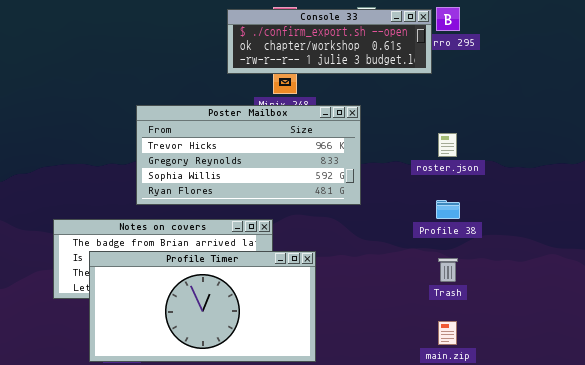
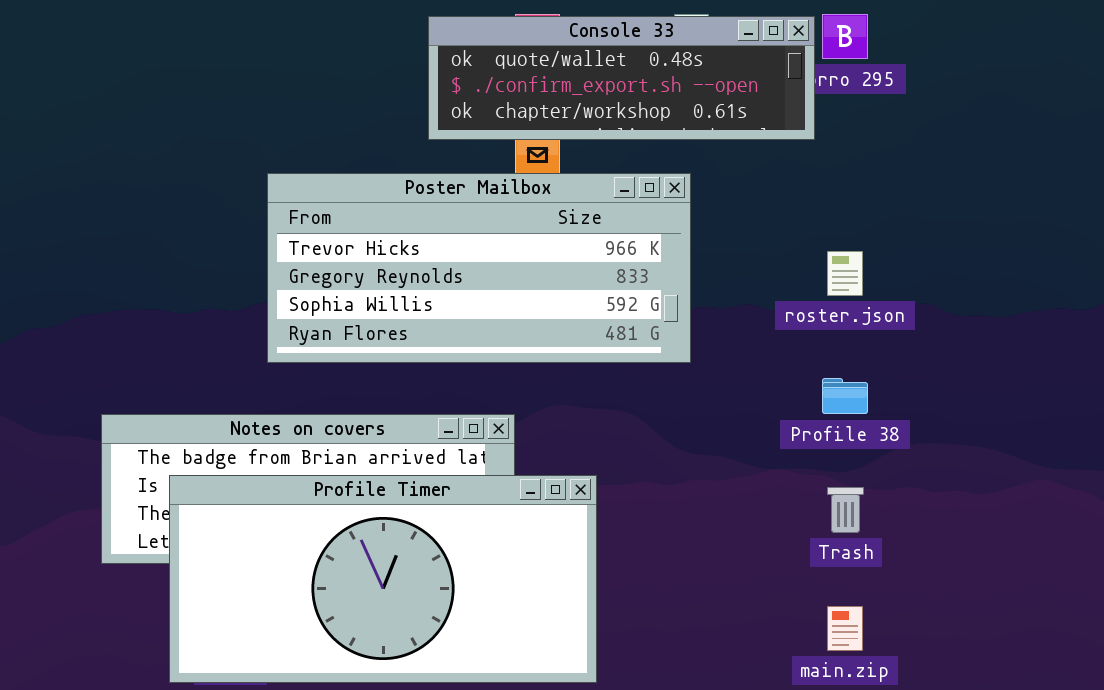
Console 33: [227,9,432,74] -> [428,16,815,140], scrolled up 1 row
Poster Mailbox: [136,105,361,205] -> [267,173,691,363], moved

